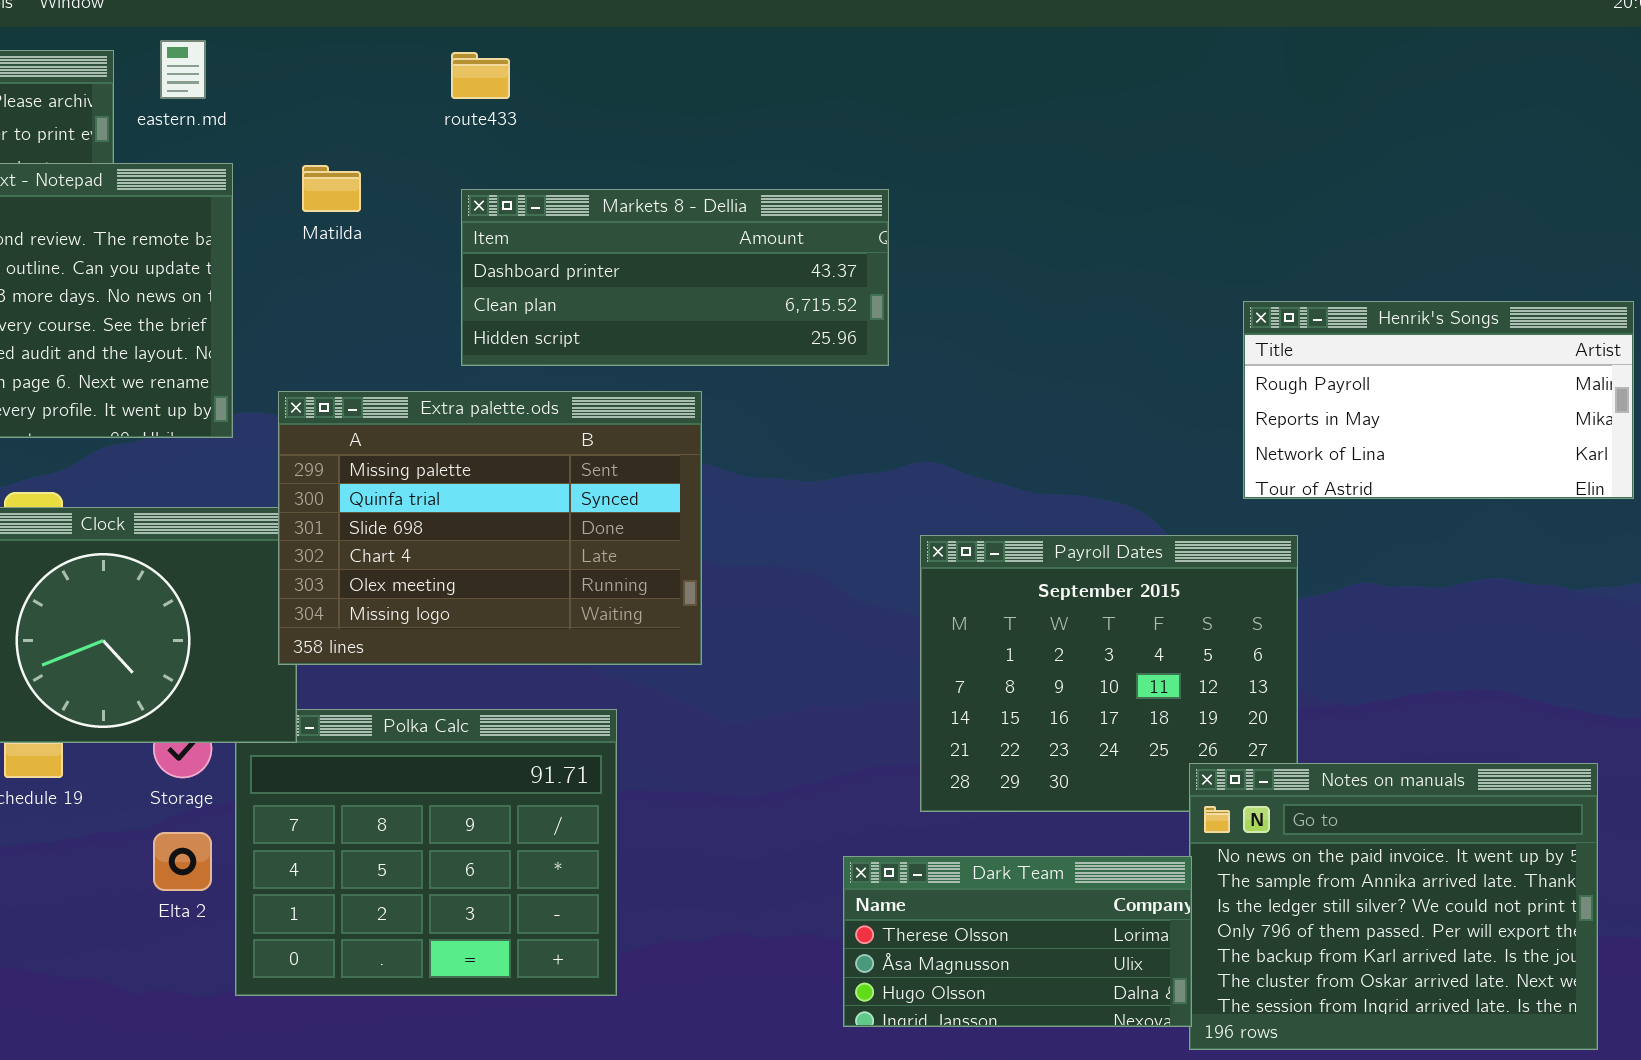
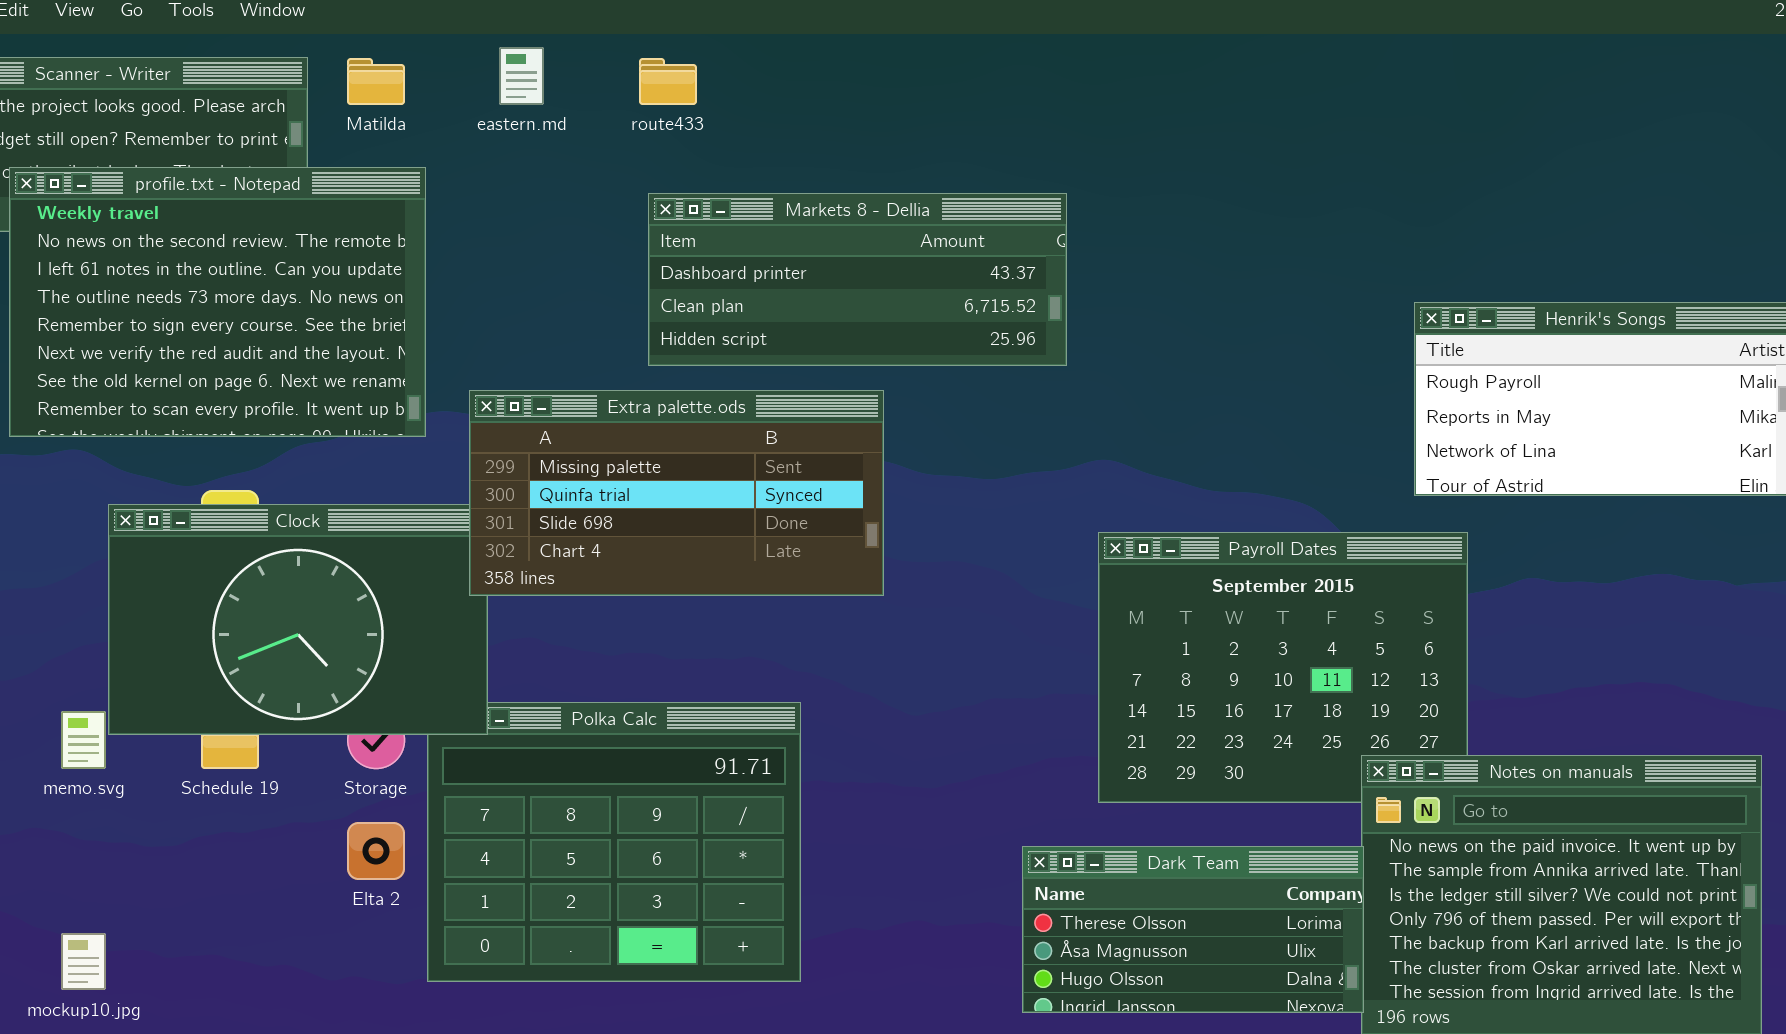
eastern.md: [160,40,206,99] -> [499,47,544,105], moved
Matilda: [302,165,361,212] -> [347,58,405,105], moved
Extra palette.ods: [278,391,702,665] -> [469,390,884,596], resized

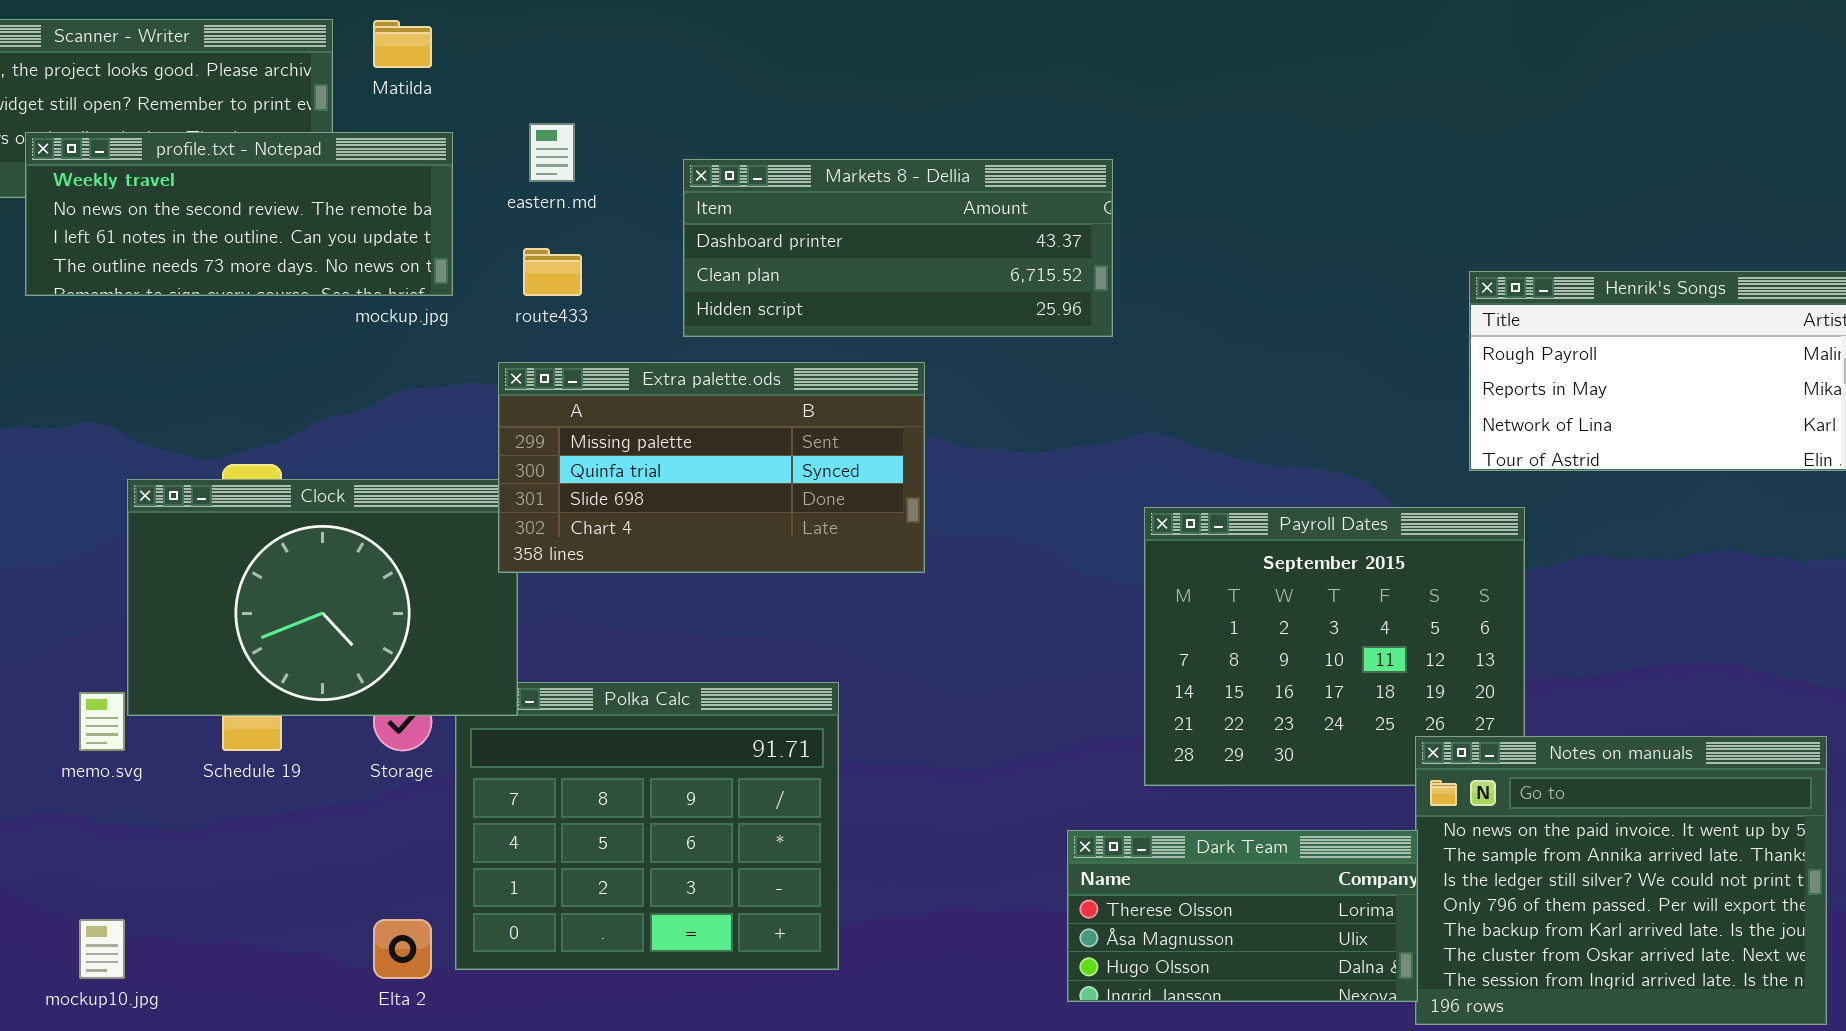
eastern.md: [499,47,544,105] -> [529,123,575,182], moved
route433: [639,58,697,105] -> [523,248,582,296], moved
profile.txt - Notepad: [9,167,426,437] -> [25,132,453,296], resized
Elta 2: [347,822,405,880] -> [373,919,432,979], moved

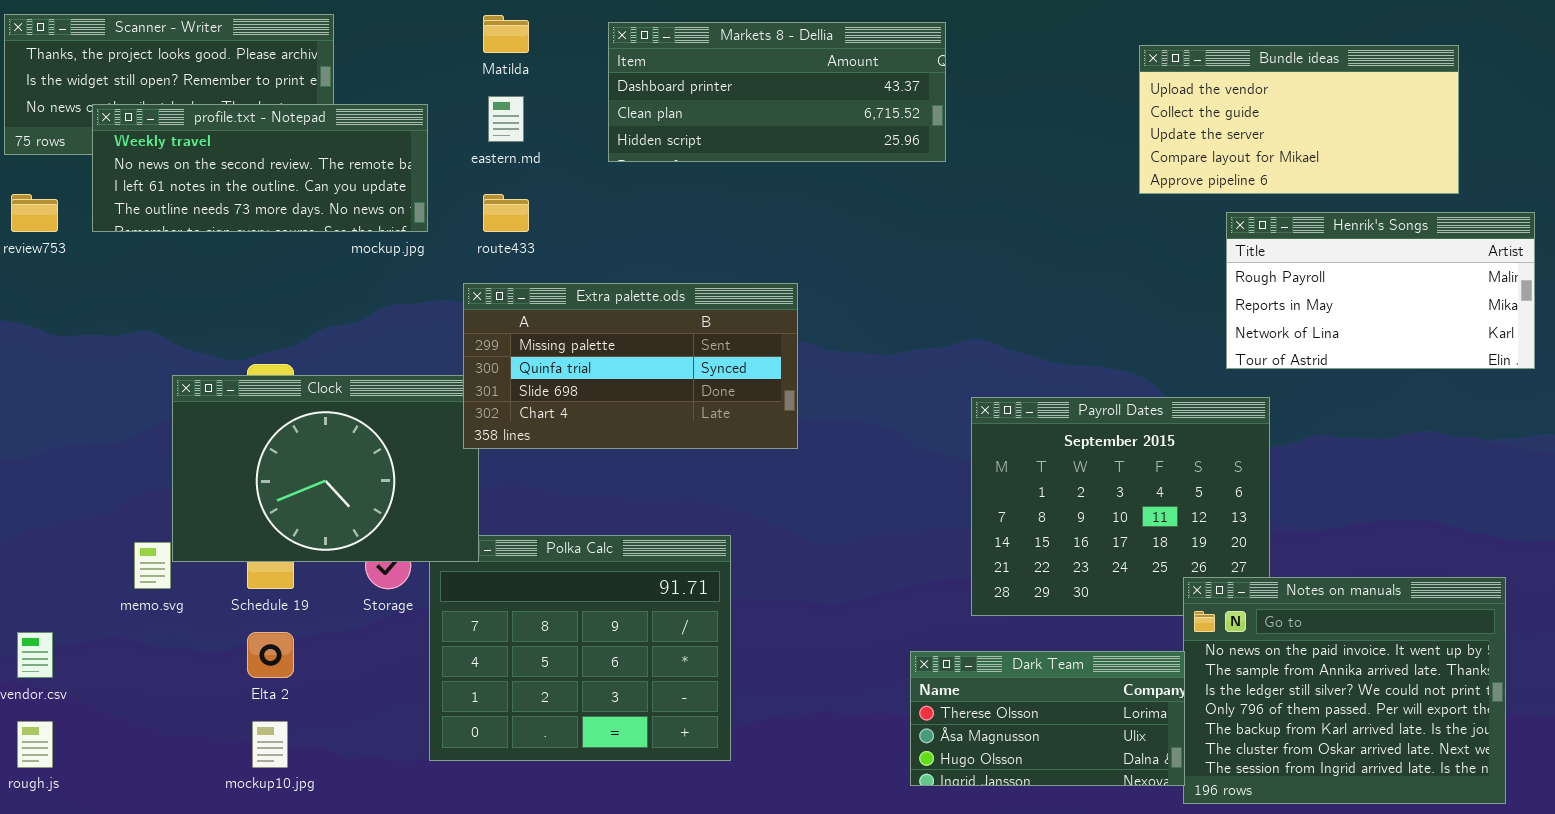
Matilda: [373,20,432,68] -> [483,15,529,53], moved
Bundle ideas: none -> [1139,45,1459,194], opened
Markets 8 - Dellia: [683,159,1113,337] -> [608,22,946,162], moved
mockup10.jpg: [79,919,125,979] -> [252,721,288,768], moved
Elta 2: [373,919,432,979] -> [247,632,294,678], moved

